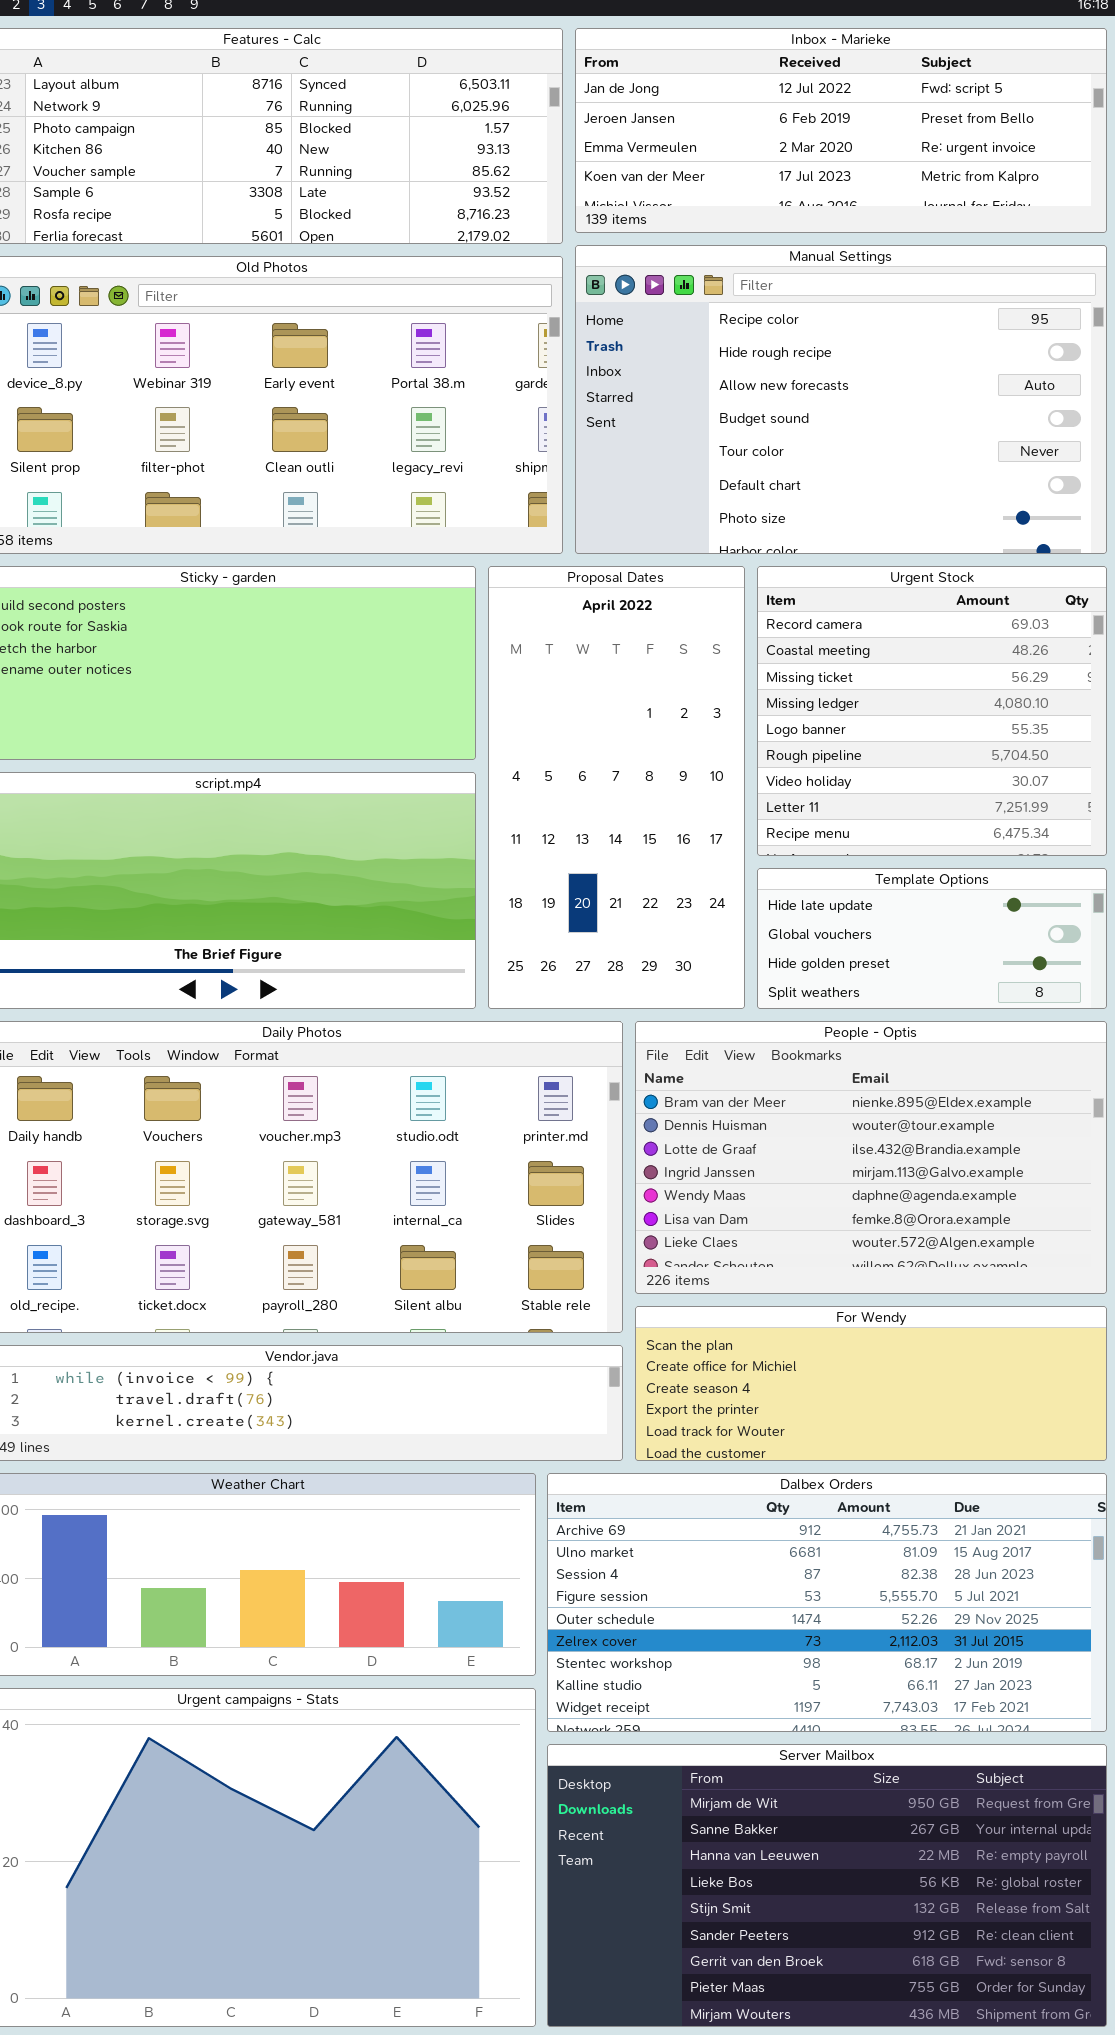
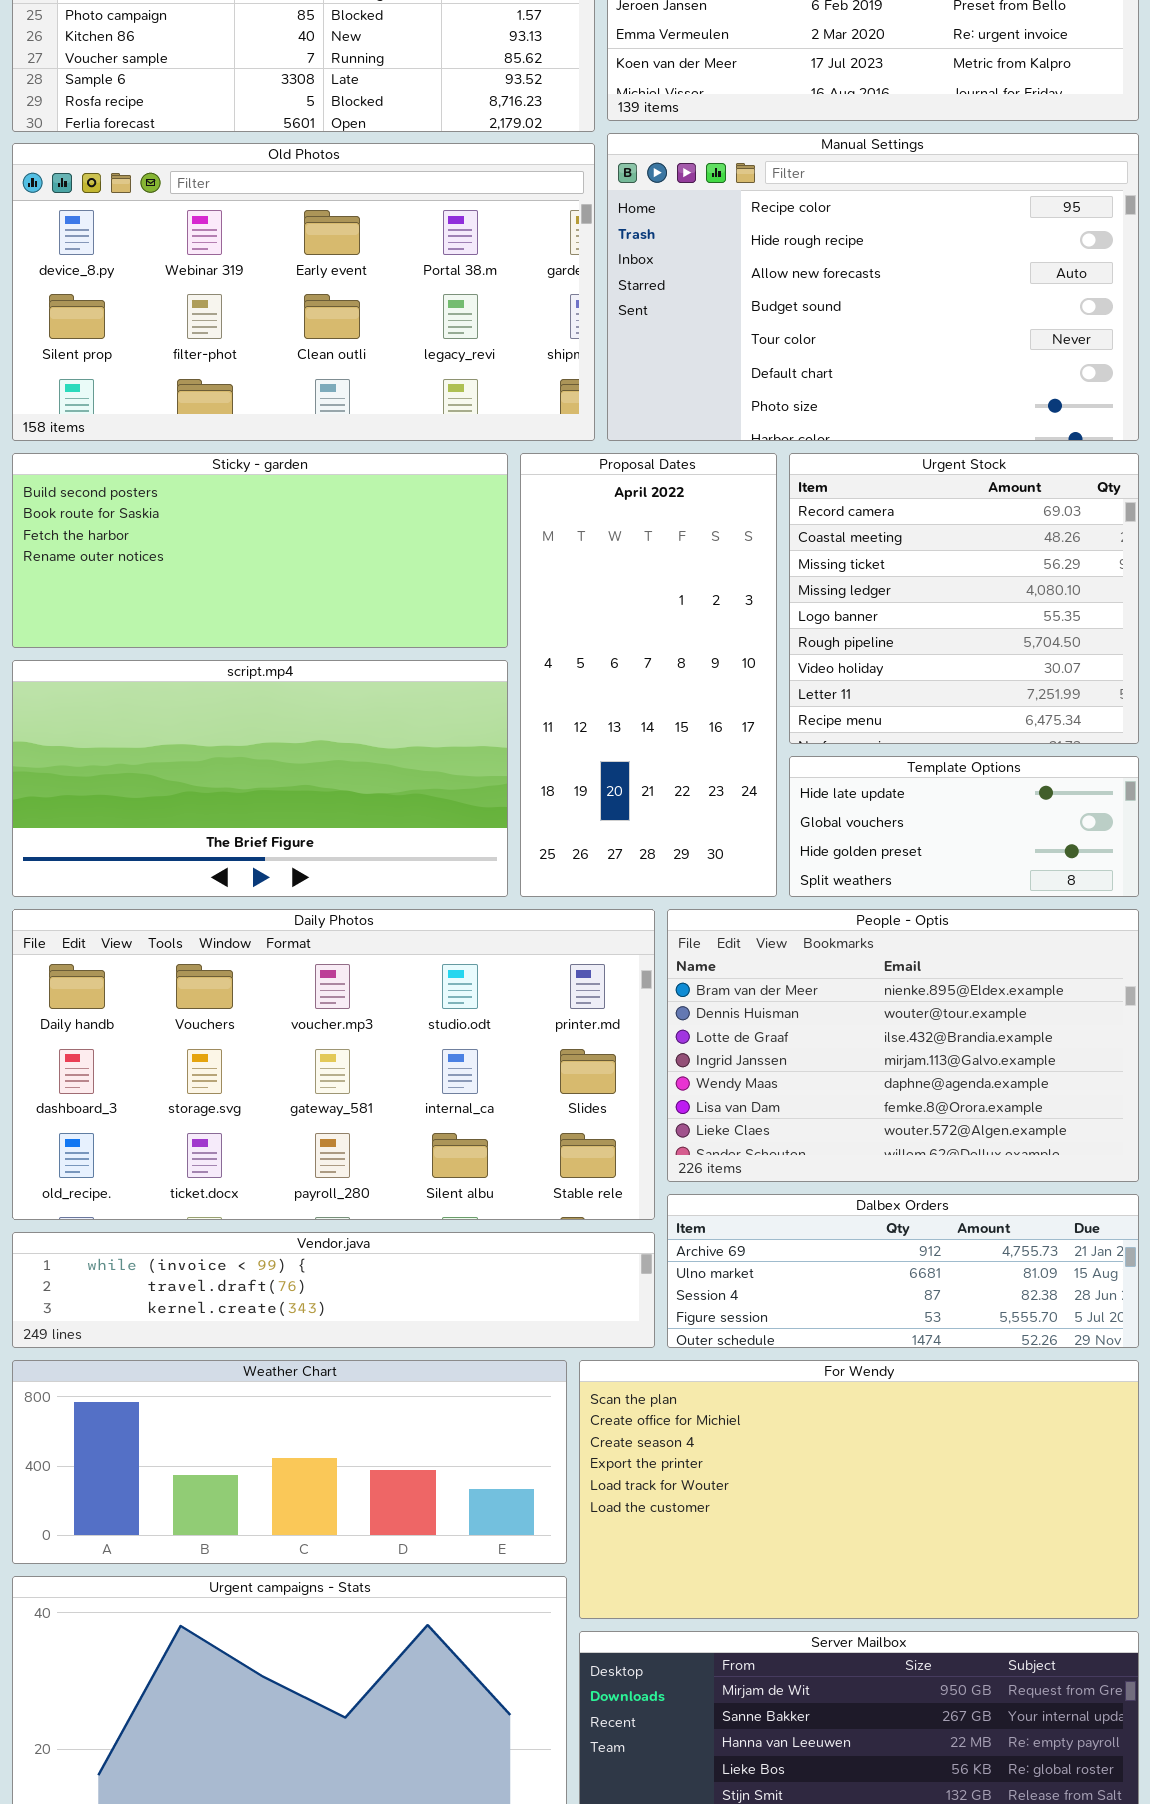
For Wendy: [635,1306,1107,1461] -> [579,1360,1139,1619], moved, resized
Dalbex Orders: [547,1473,1107,1732] -> [667,1194,1139,1348], moved, resized

